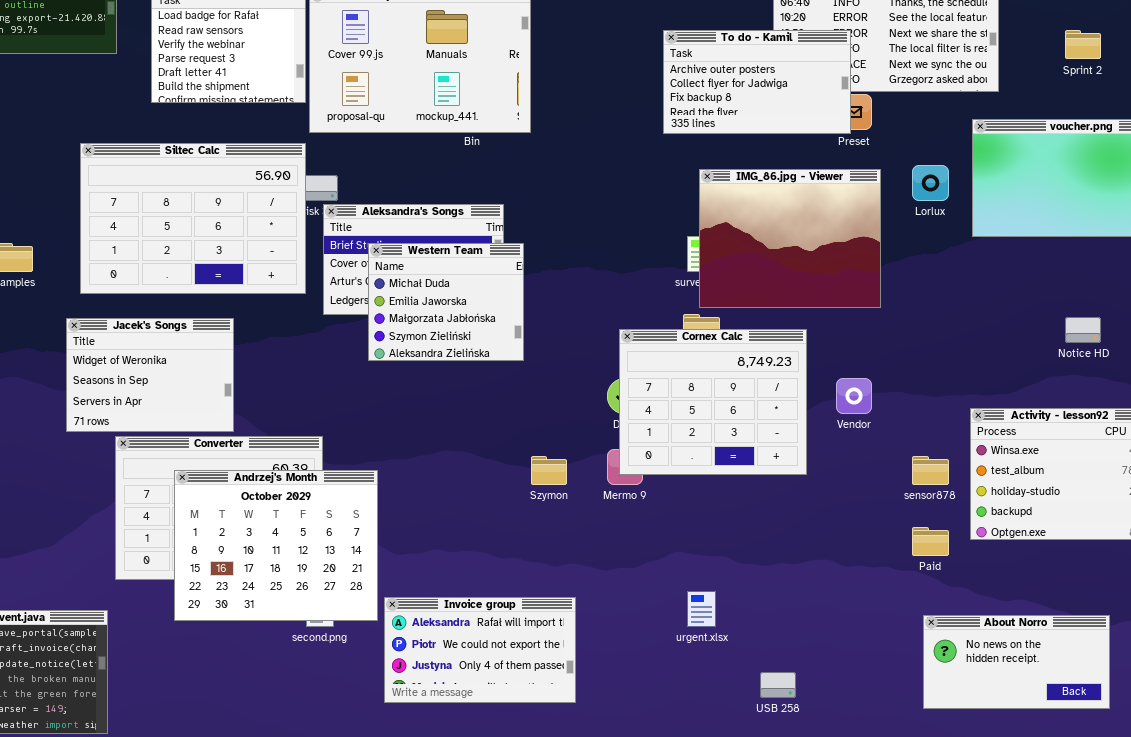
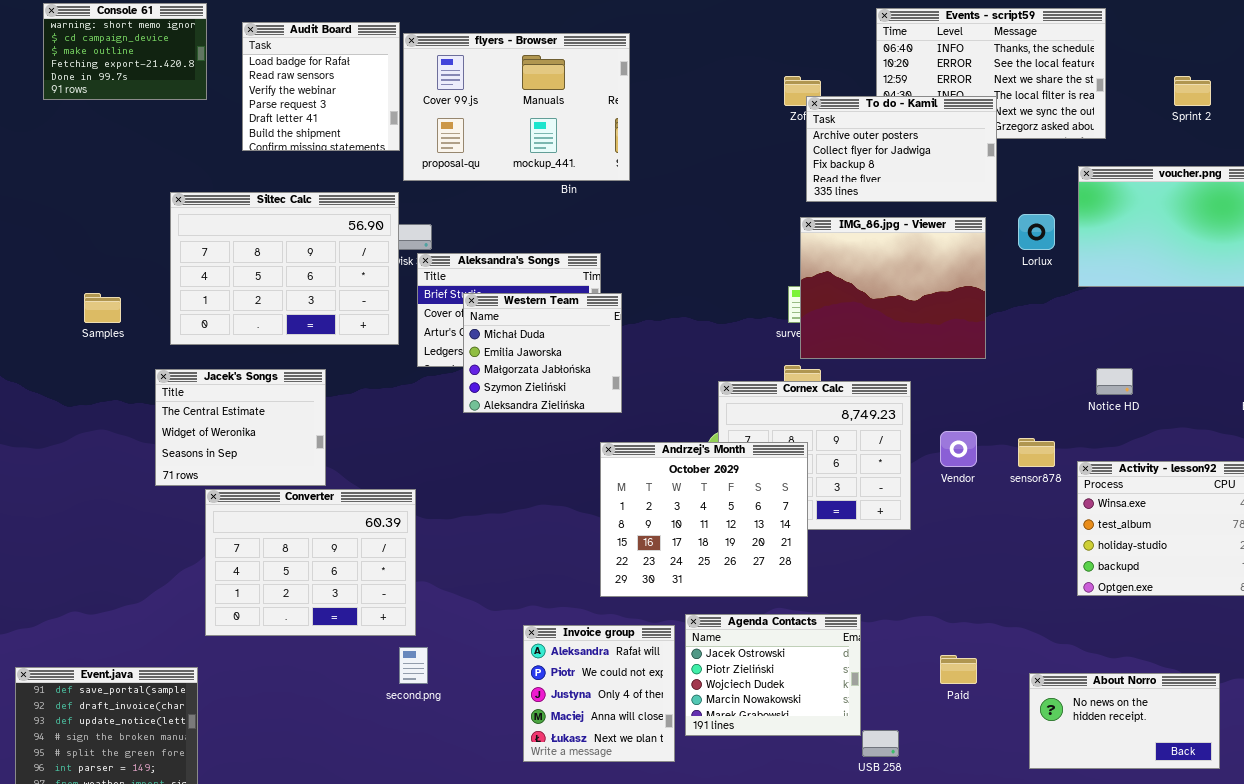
To do - Kamil: [663,30,851,134] -> [806,96,997,202], moved
Notice HD: [1065,317,1101,343] -> [1096,368,1133,395], moved
Jacek's Songs: [66,318,234,432] -> [155,369,326,486], scrolled up 1 row
sensor878: [912,456,949,485] -> [1018,438,1055,467], moved
Andrzej's Month: [174,470,378,621] -> [600,442,808,597], moved
Paid: [912,527,949,556] -> [940,655,977,684], moved
Agenda Contacts: none -> [685,614,861,736], opened
Invoice group: [384,597,576,703] -> [523,625,675,762], resized

